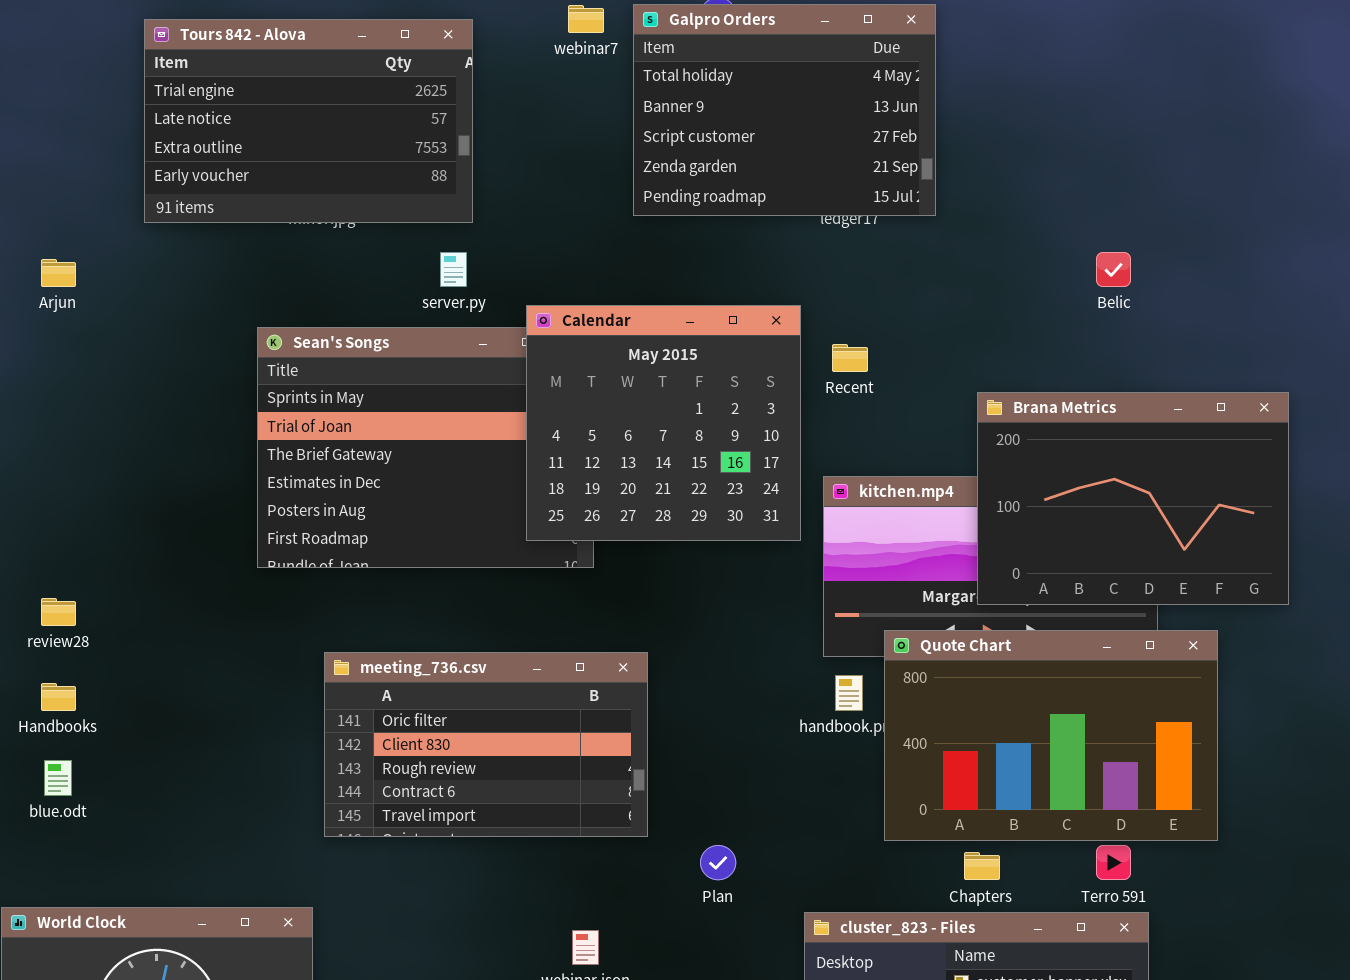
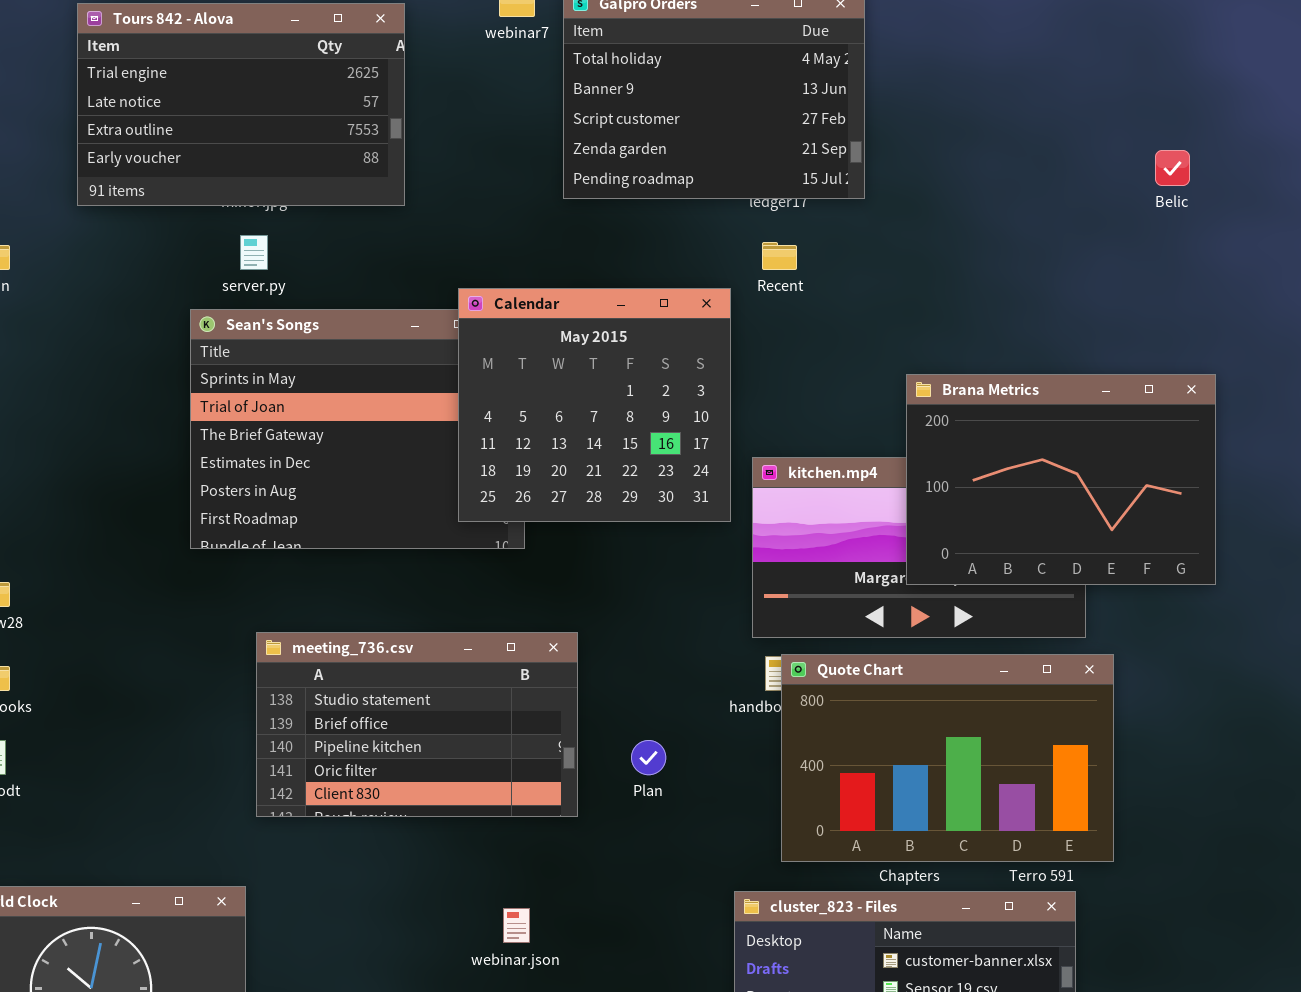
server.py: [440,252,467,287] -> [240,235,268,270], moved
Belic: [1096,252,1131,287] -> [1155,150,1190,186], moved
Recent: [832,344,868,372] -> [762,242,797,270], moved
Quote Chart: [884,630,1218,841] -> [781,654,1114,862], moved
meeting_736.csv: [324,652,648,837] -> [256,632,578,817], scrolled up 3 rows
Plan: [700,845,736,880] -> [631,740,666,775], moved

